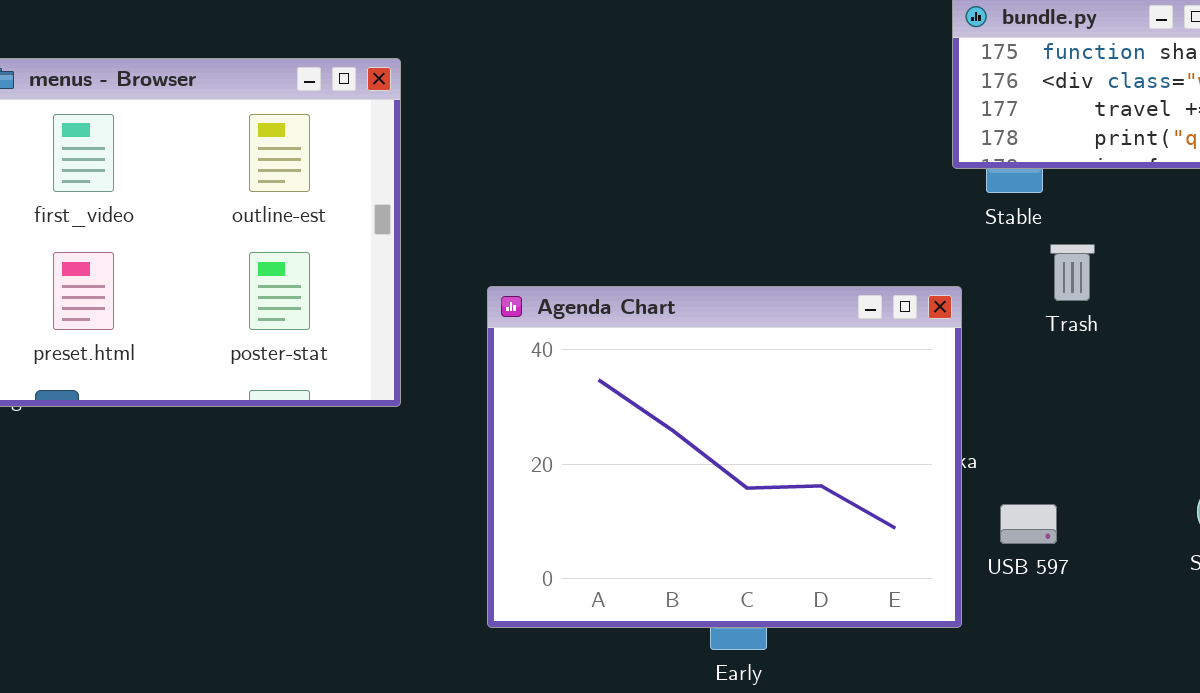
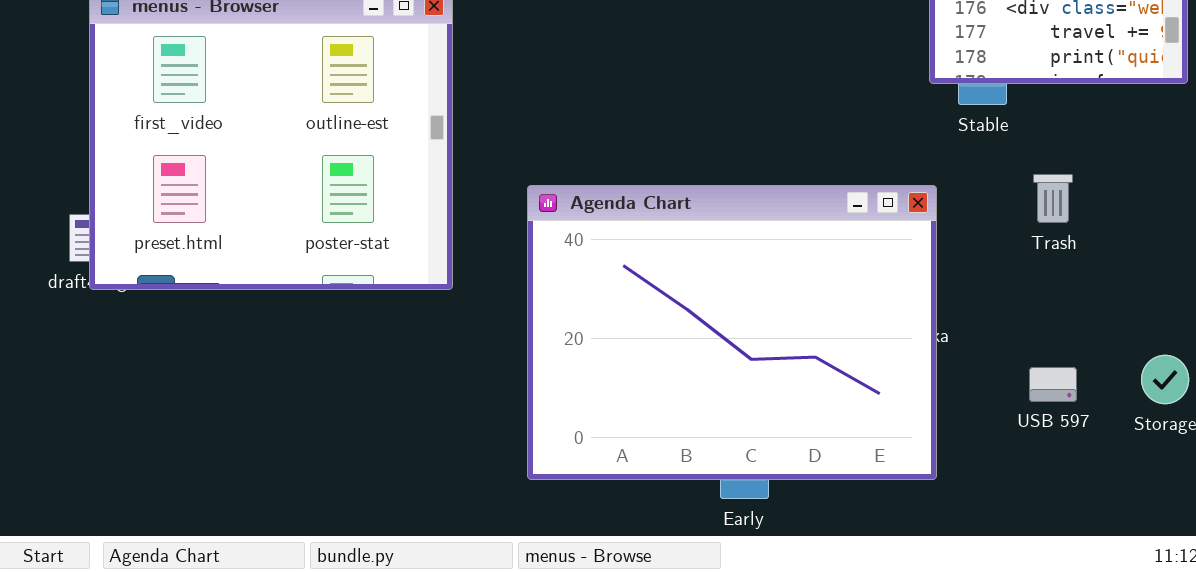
Trash: [1050,244,1095,301] -> [1033,174,1073,223], moved
USB 597: [1000,504,1057,544] -> [1029,367,1077,402], moved

